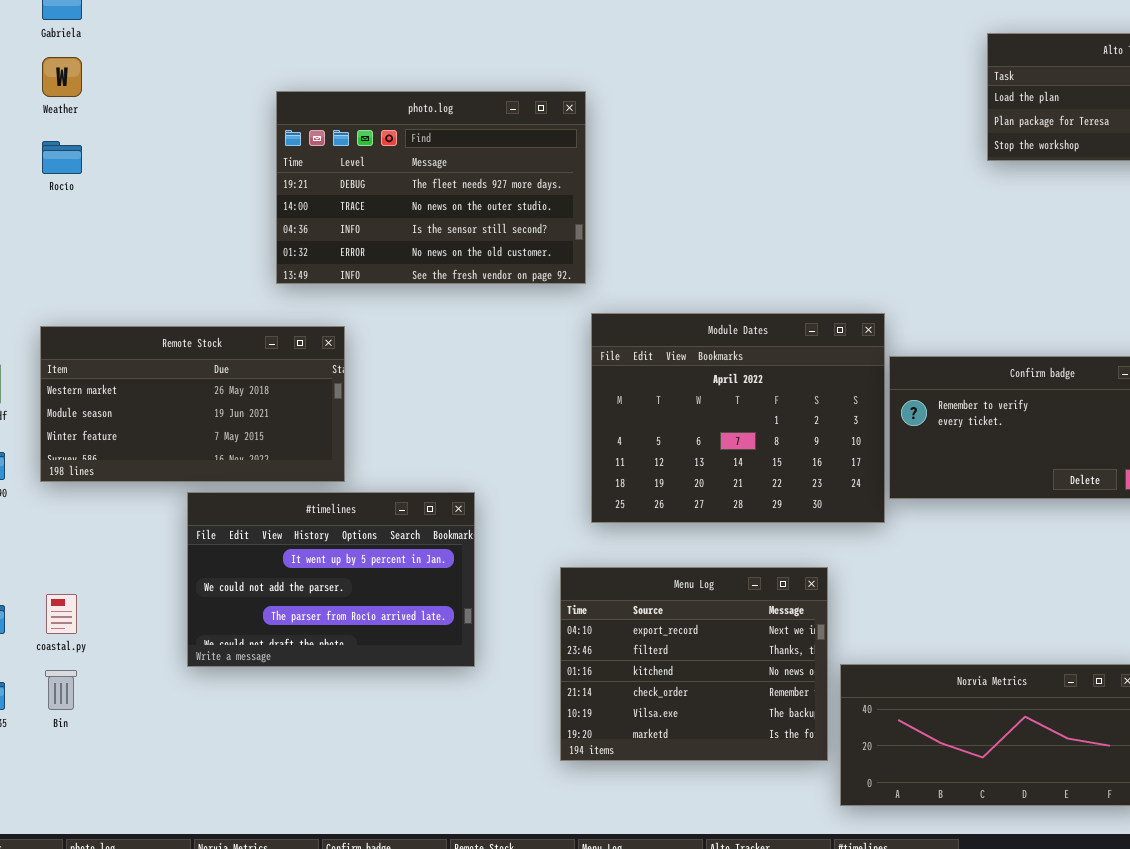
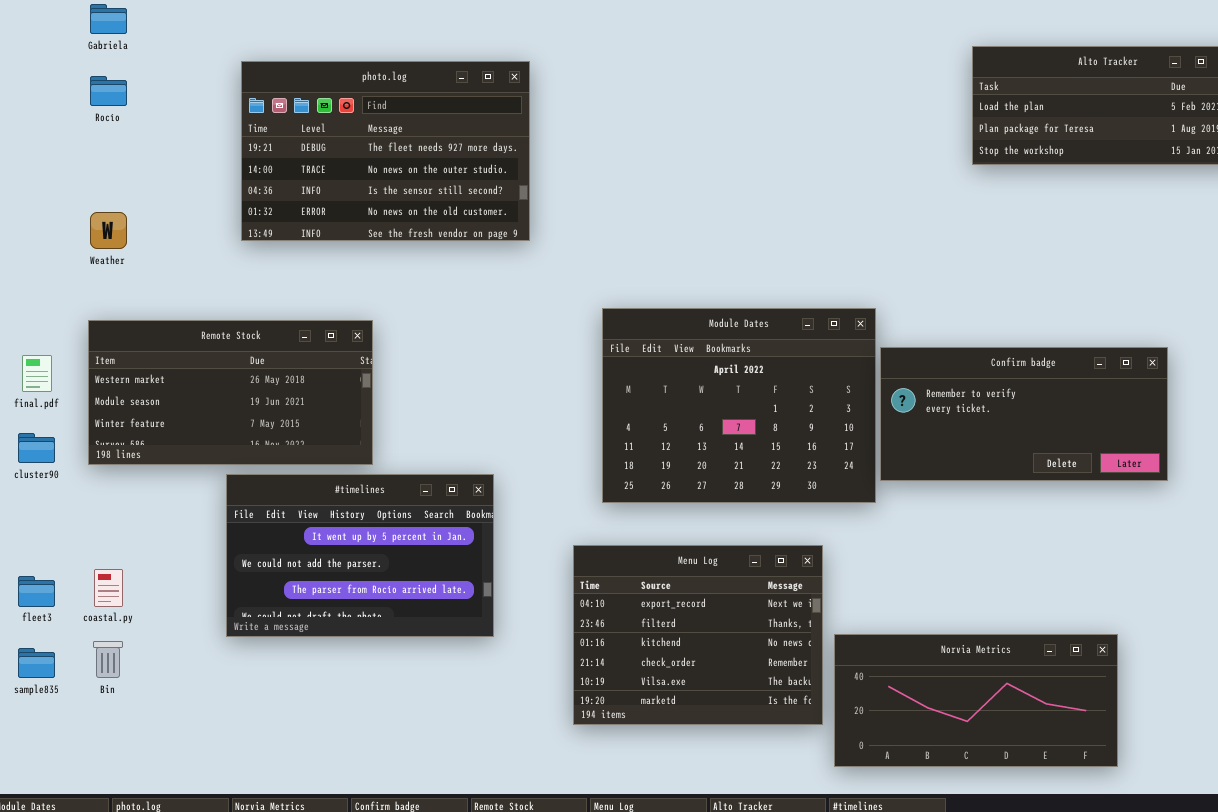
Weather: [42,57,82,97] -> [90,212,127,249], moved
photo.log: [276,91,586,284] -> [241,61,530,241], moved
Rocío: [42,141,82,174] -> [90,76,127,106], moved

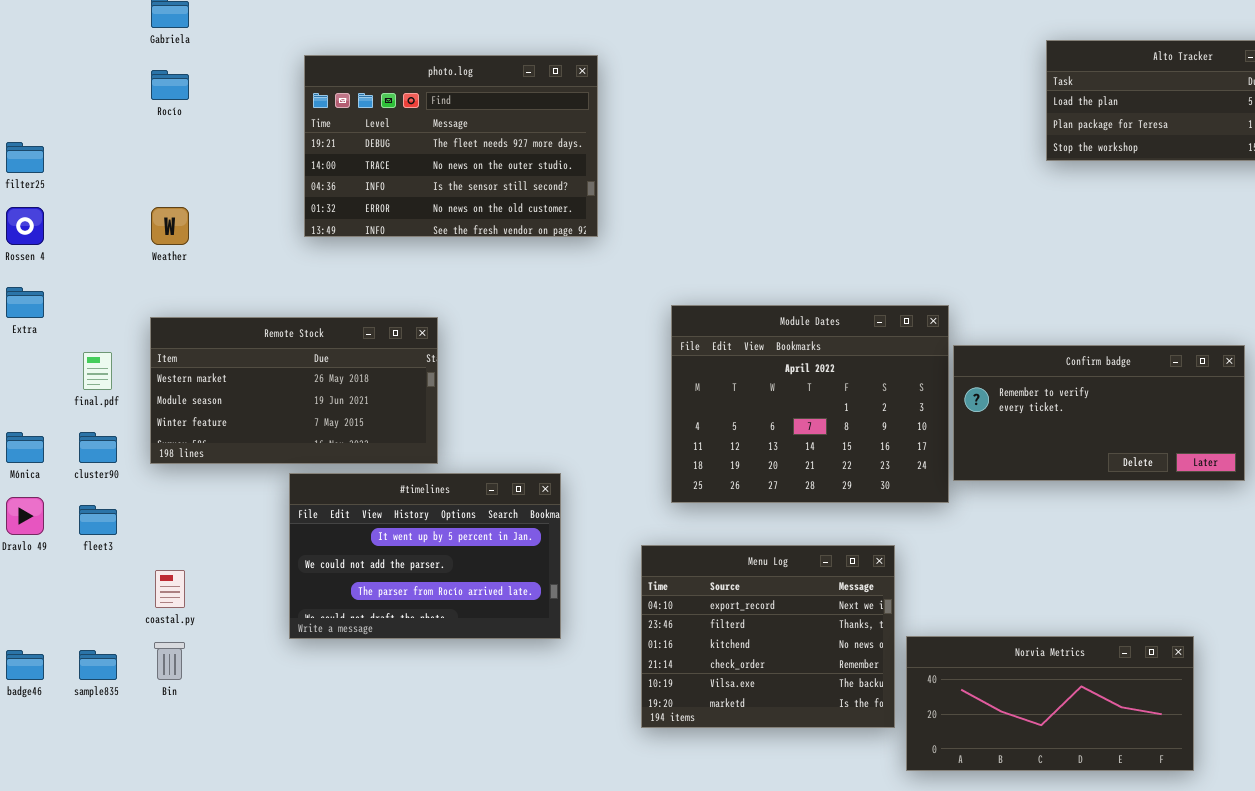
fleet3: [18,576,55,607] -> [79,505,117,535], moved

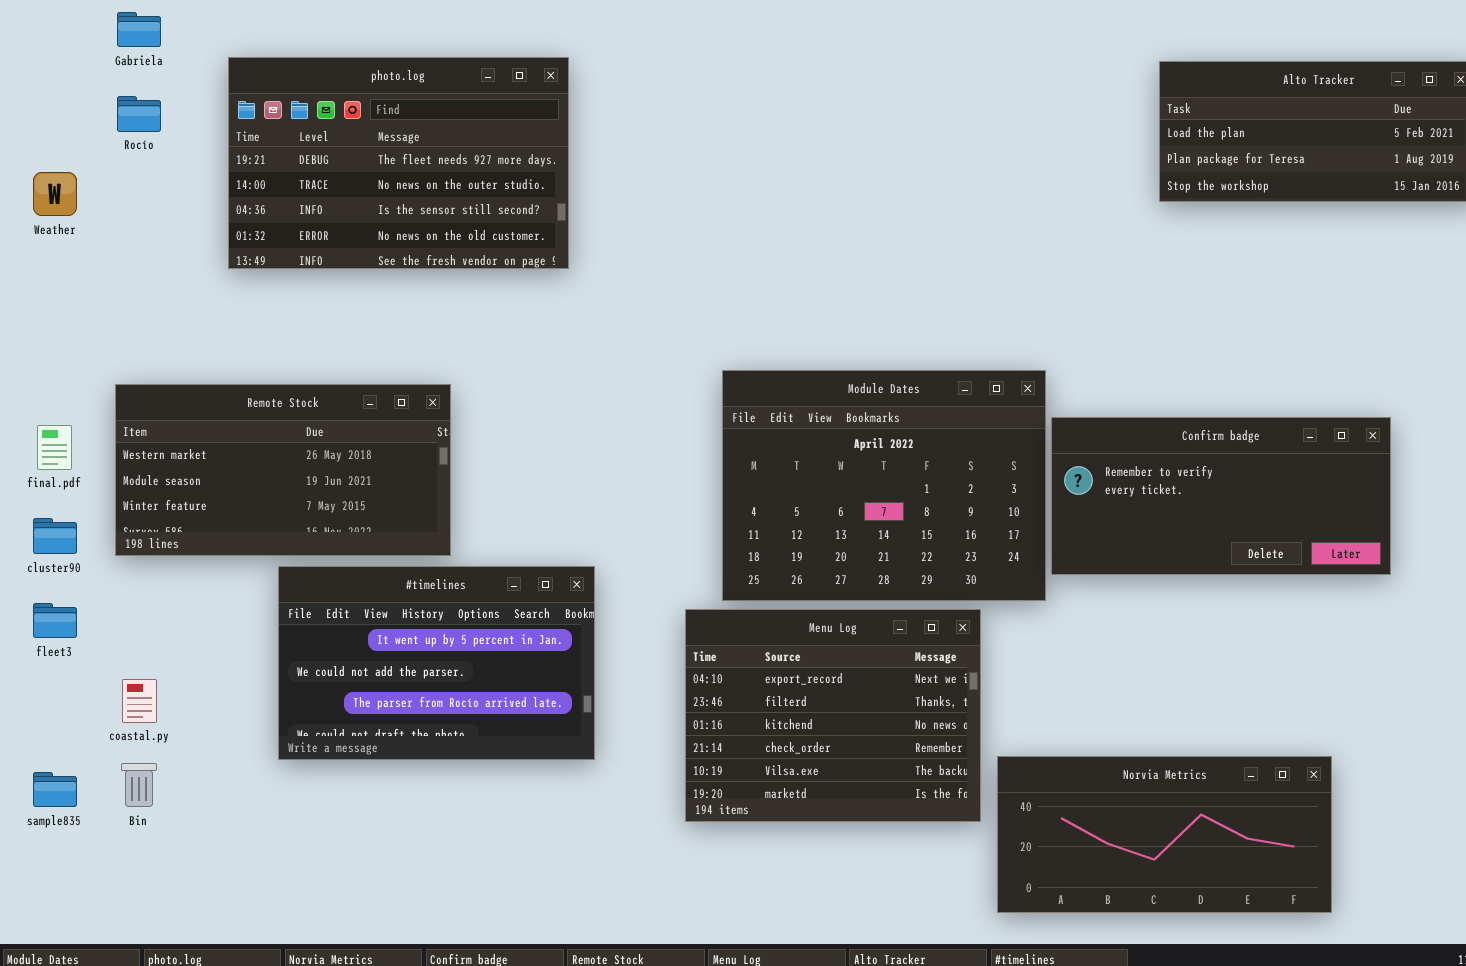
photo.log: [304,55,598,237] -> [228,57,569,269], moved
Weather: [151,207,189,245] -> [33,172,77,216], moved
Menu Log: [641,545,895,728] -> [685,609,981,822], moved

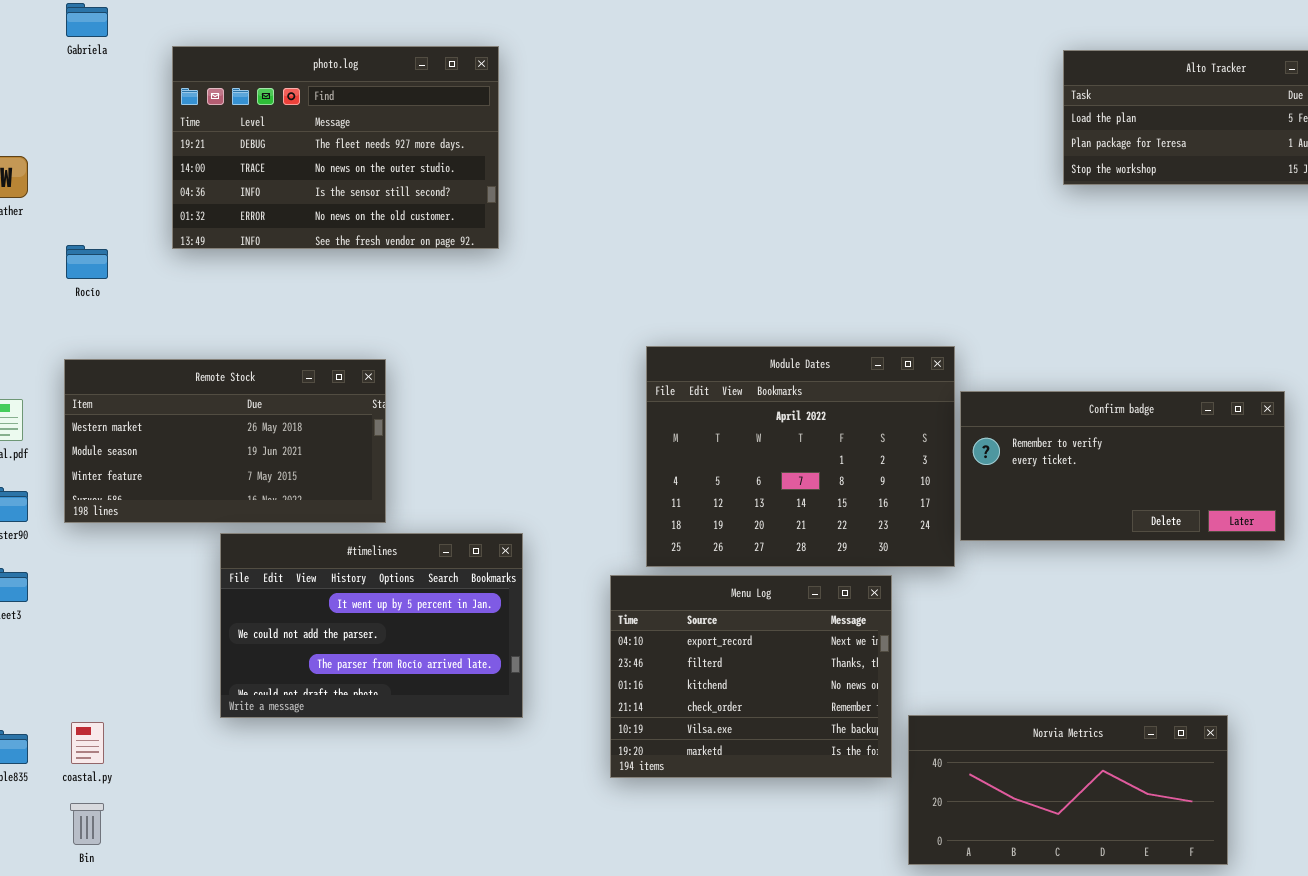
Rocío: [117,96,161,132] -> [66,245,108,279], moved
coastal.py: [122,679,157,723] -> [71,722,104,764], moved
Bin: [121,763,157,807] -> [70,803,104,845], moved

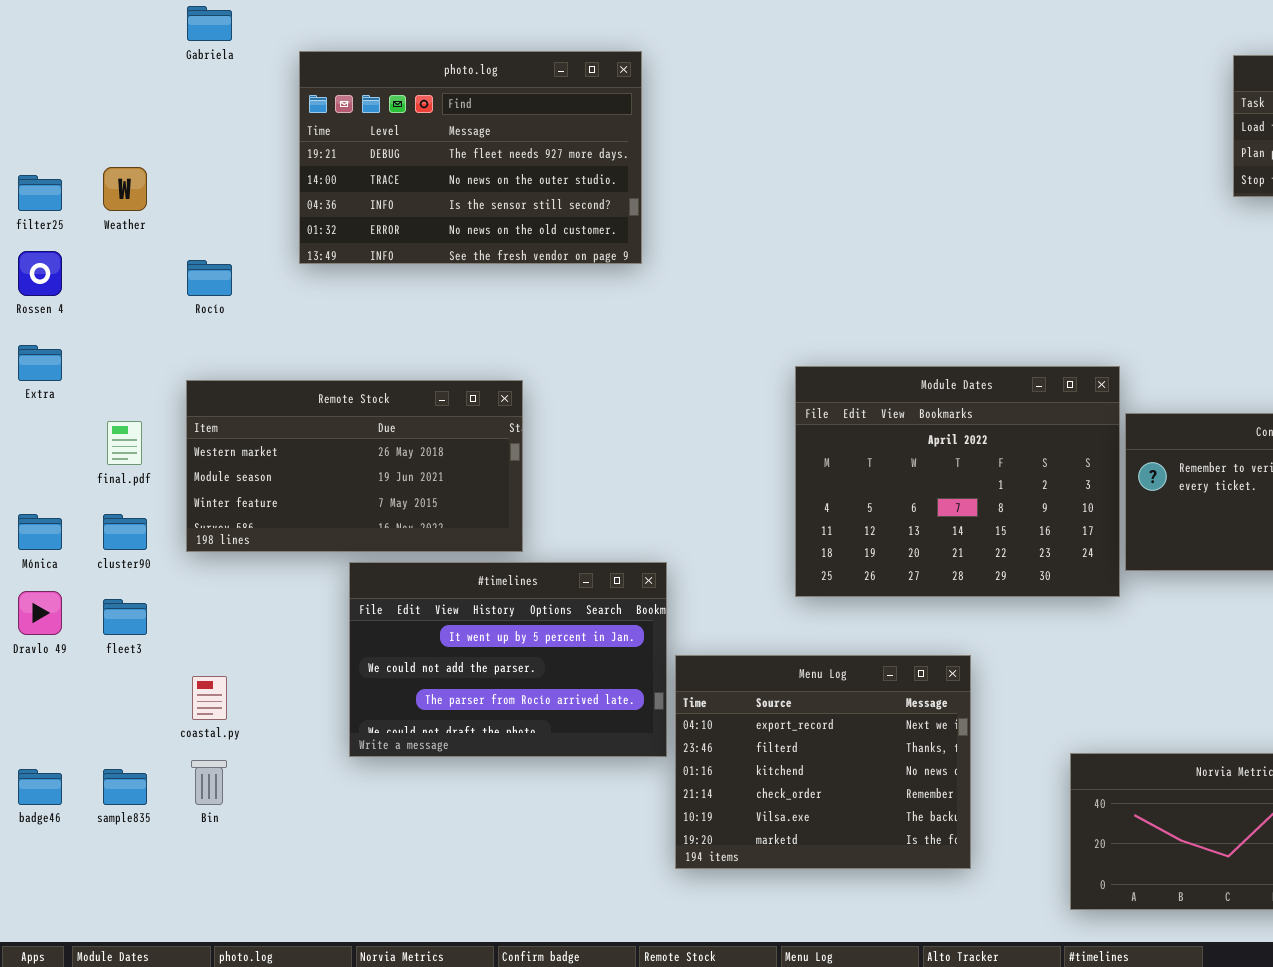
Menu Log: [610,575,892,778] -> [675,655,971,869], moved
coastal.py: [71,722,104,764] -> [192,676,227,720], moved
Bin: [70,803,104,845] -> [191,760,227,805], moved

